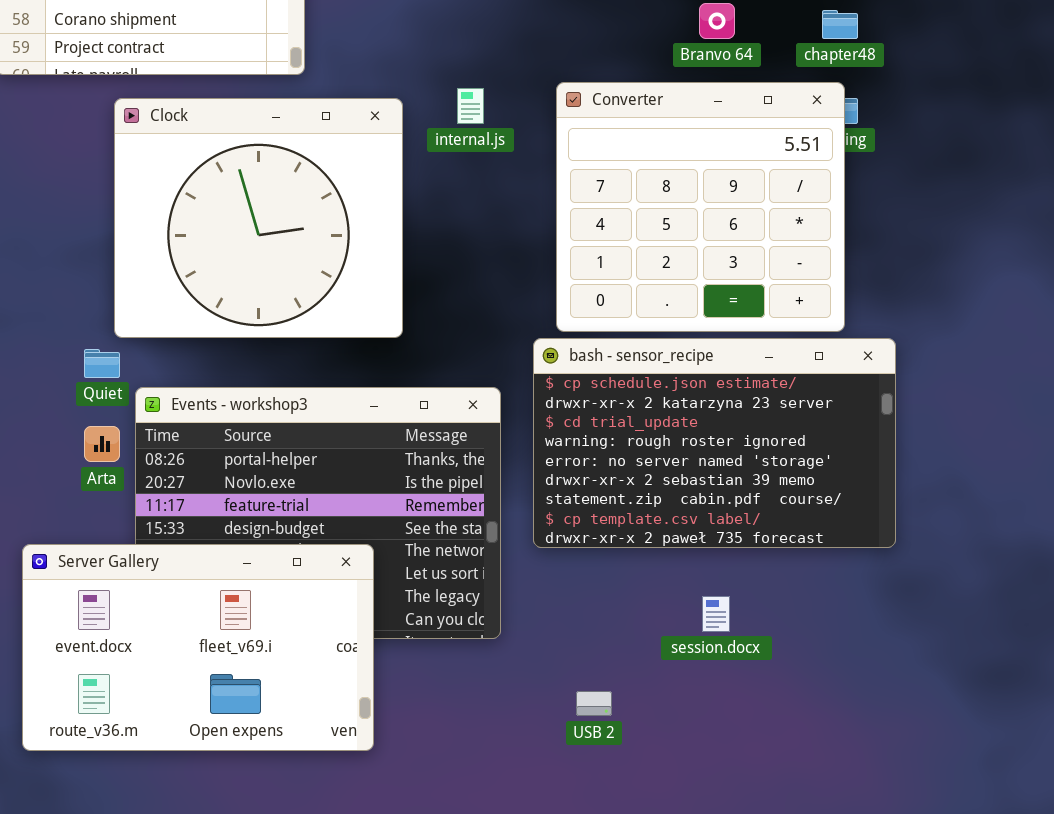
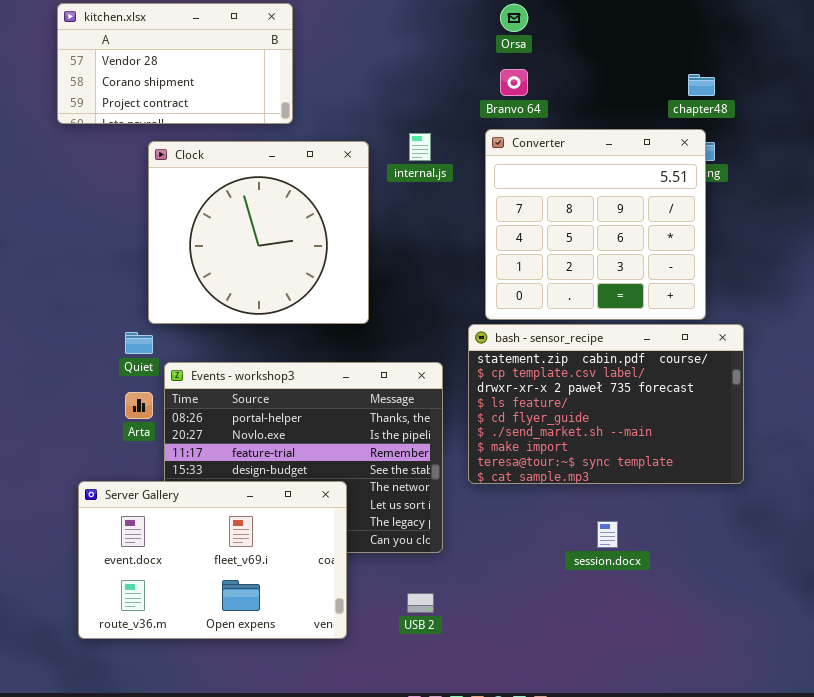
Branvo 64: [699,3,735,39] -> [500,69,528,96], moved
bash - sensor_recipe: [533,338,896,548] -> [468,324,744,484], scrolled down 6 rows
USB 2: [576,691,612,716] -> [407,593,434,613], moved

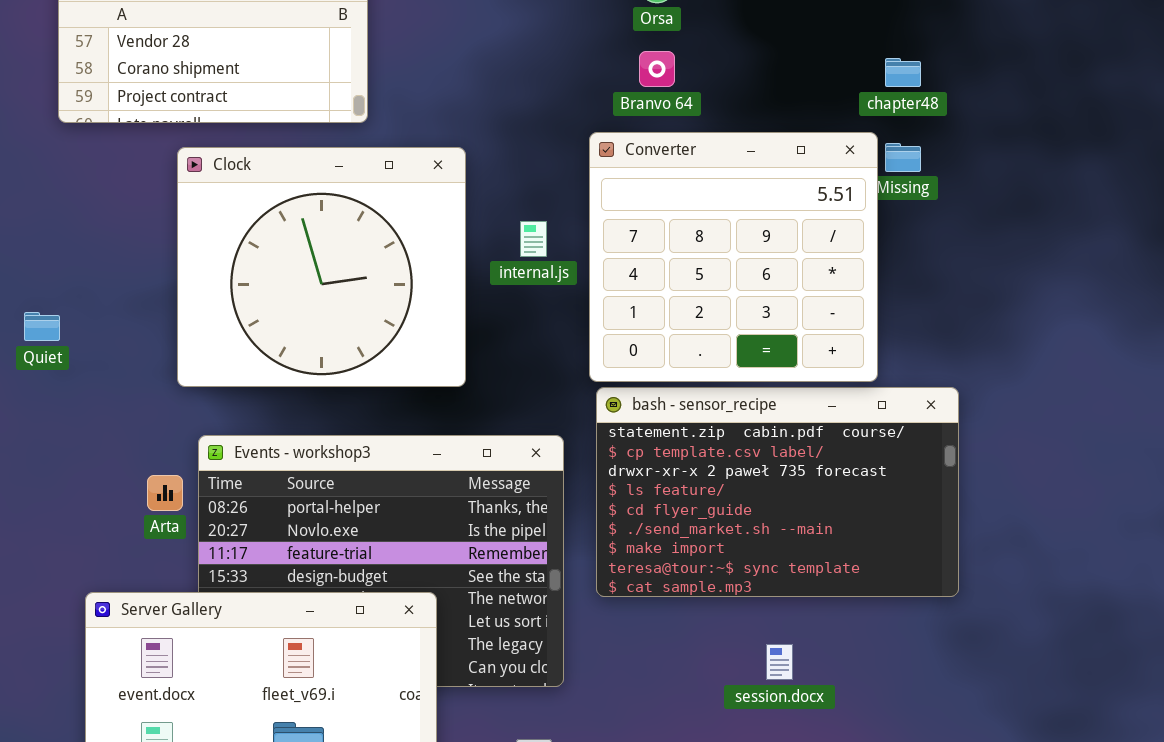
Converter: [485,129,706,320] -> [589,132,878,382], moved
internal.js: [409,133,431,161] -> [520,221,547,257], moved
Quiet: [125,332,153,354] -> [24,312,60,341], moved

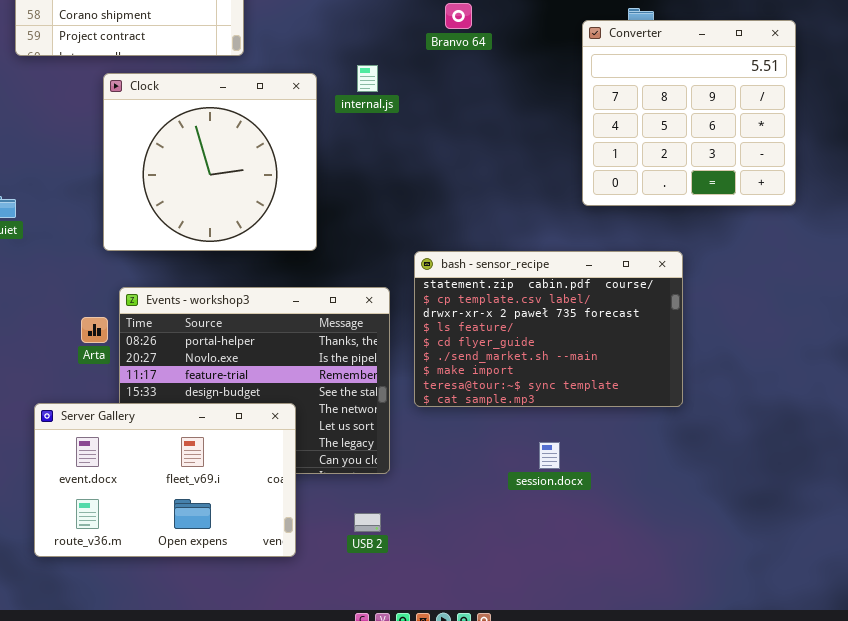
Converter: [589,132,878,382] -> [582,20,796,206], moved
internal.js: [520,221,547,257] -> [357,65,378,92], moved

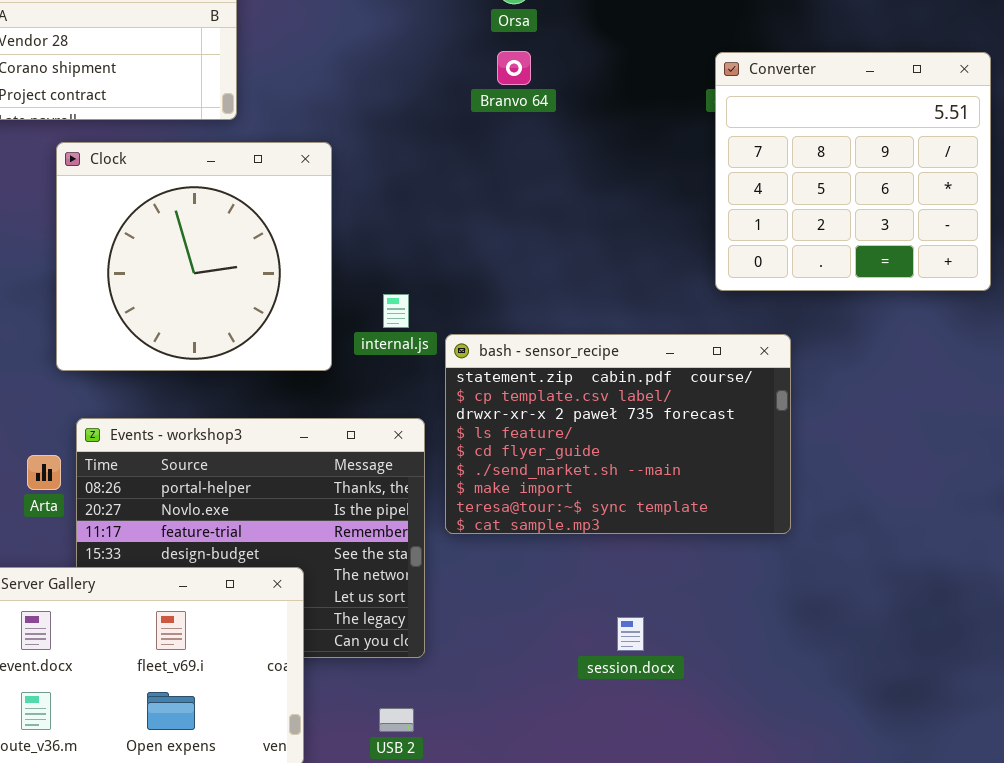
Converter: [582,20,796,206] -> [715,52,991,291], moved
internal.js: [357,65,378,92] -> [383,294,409,328], moved
bash - sensor_recipe: [414,251,683,407] -> [445,334,791,534], moved

